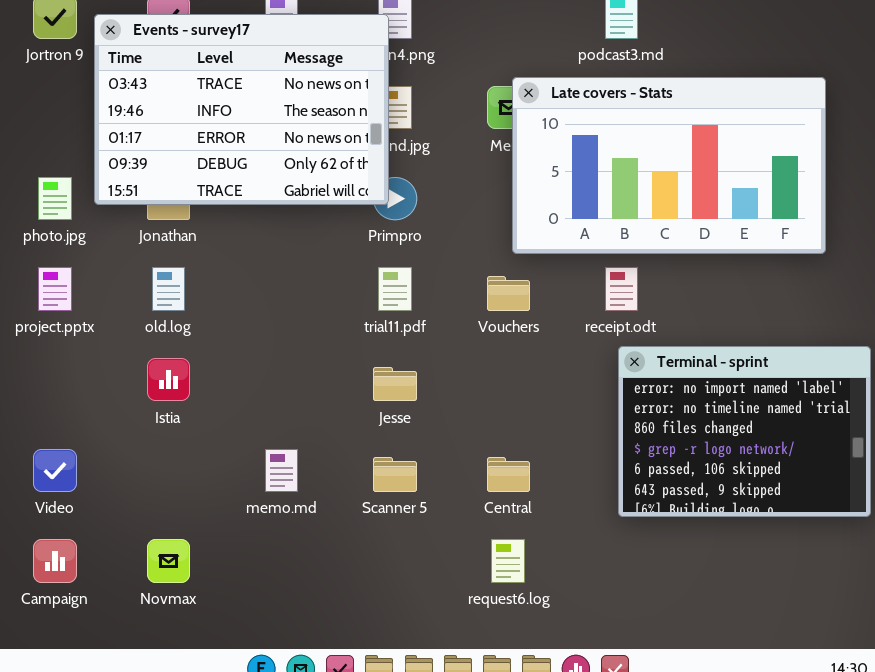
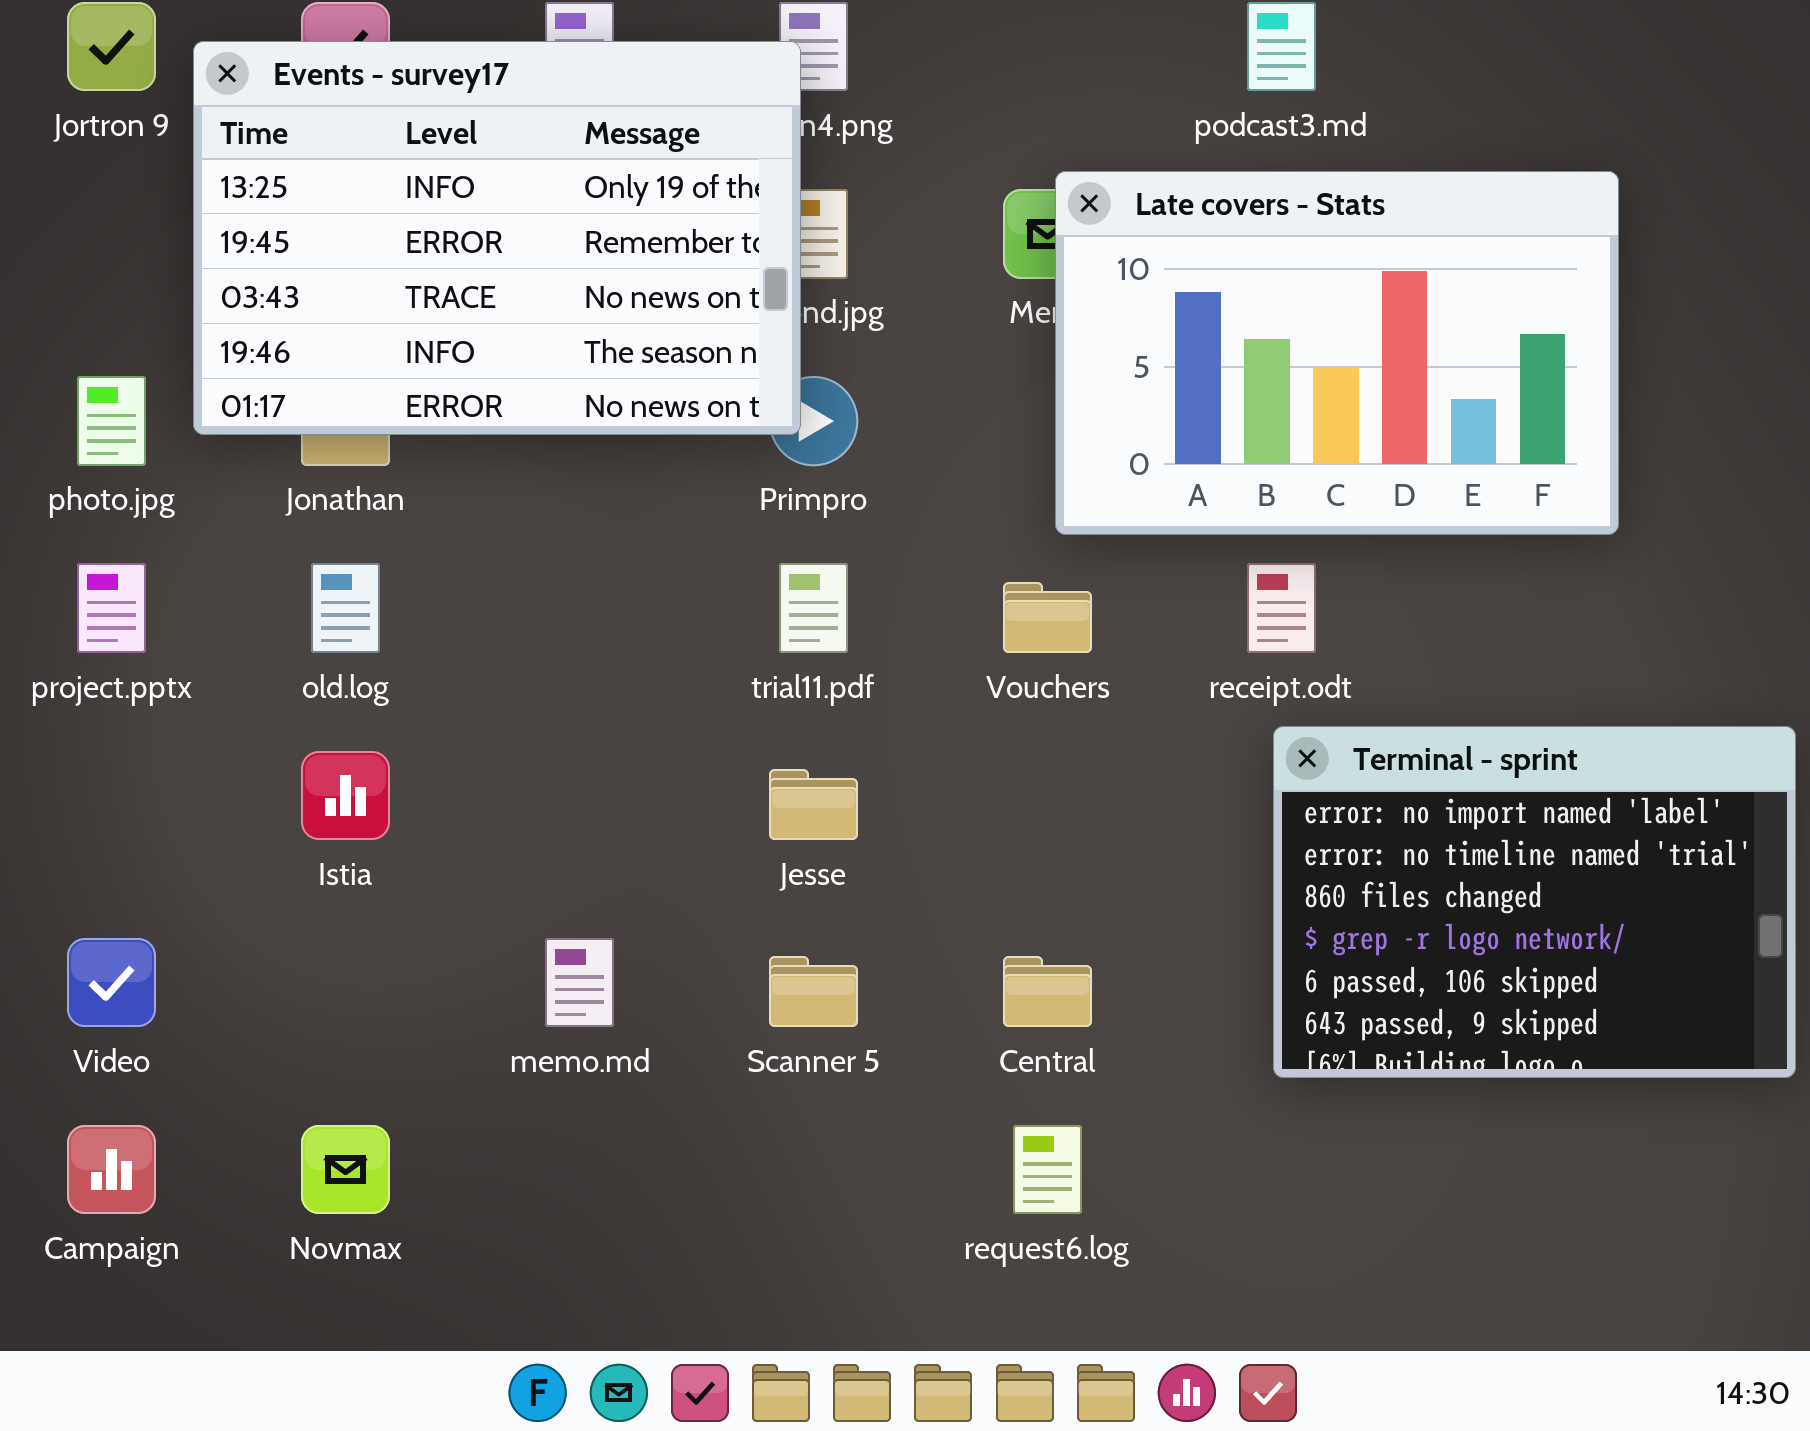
Events - survey17: [94,14,389,205] -> [193,41,801,435], scrolled up 2 rows
Late covers - Stats: [512,77,826,254] -> [1055,171,1619,535], resized

